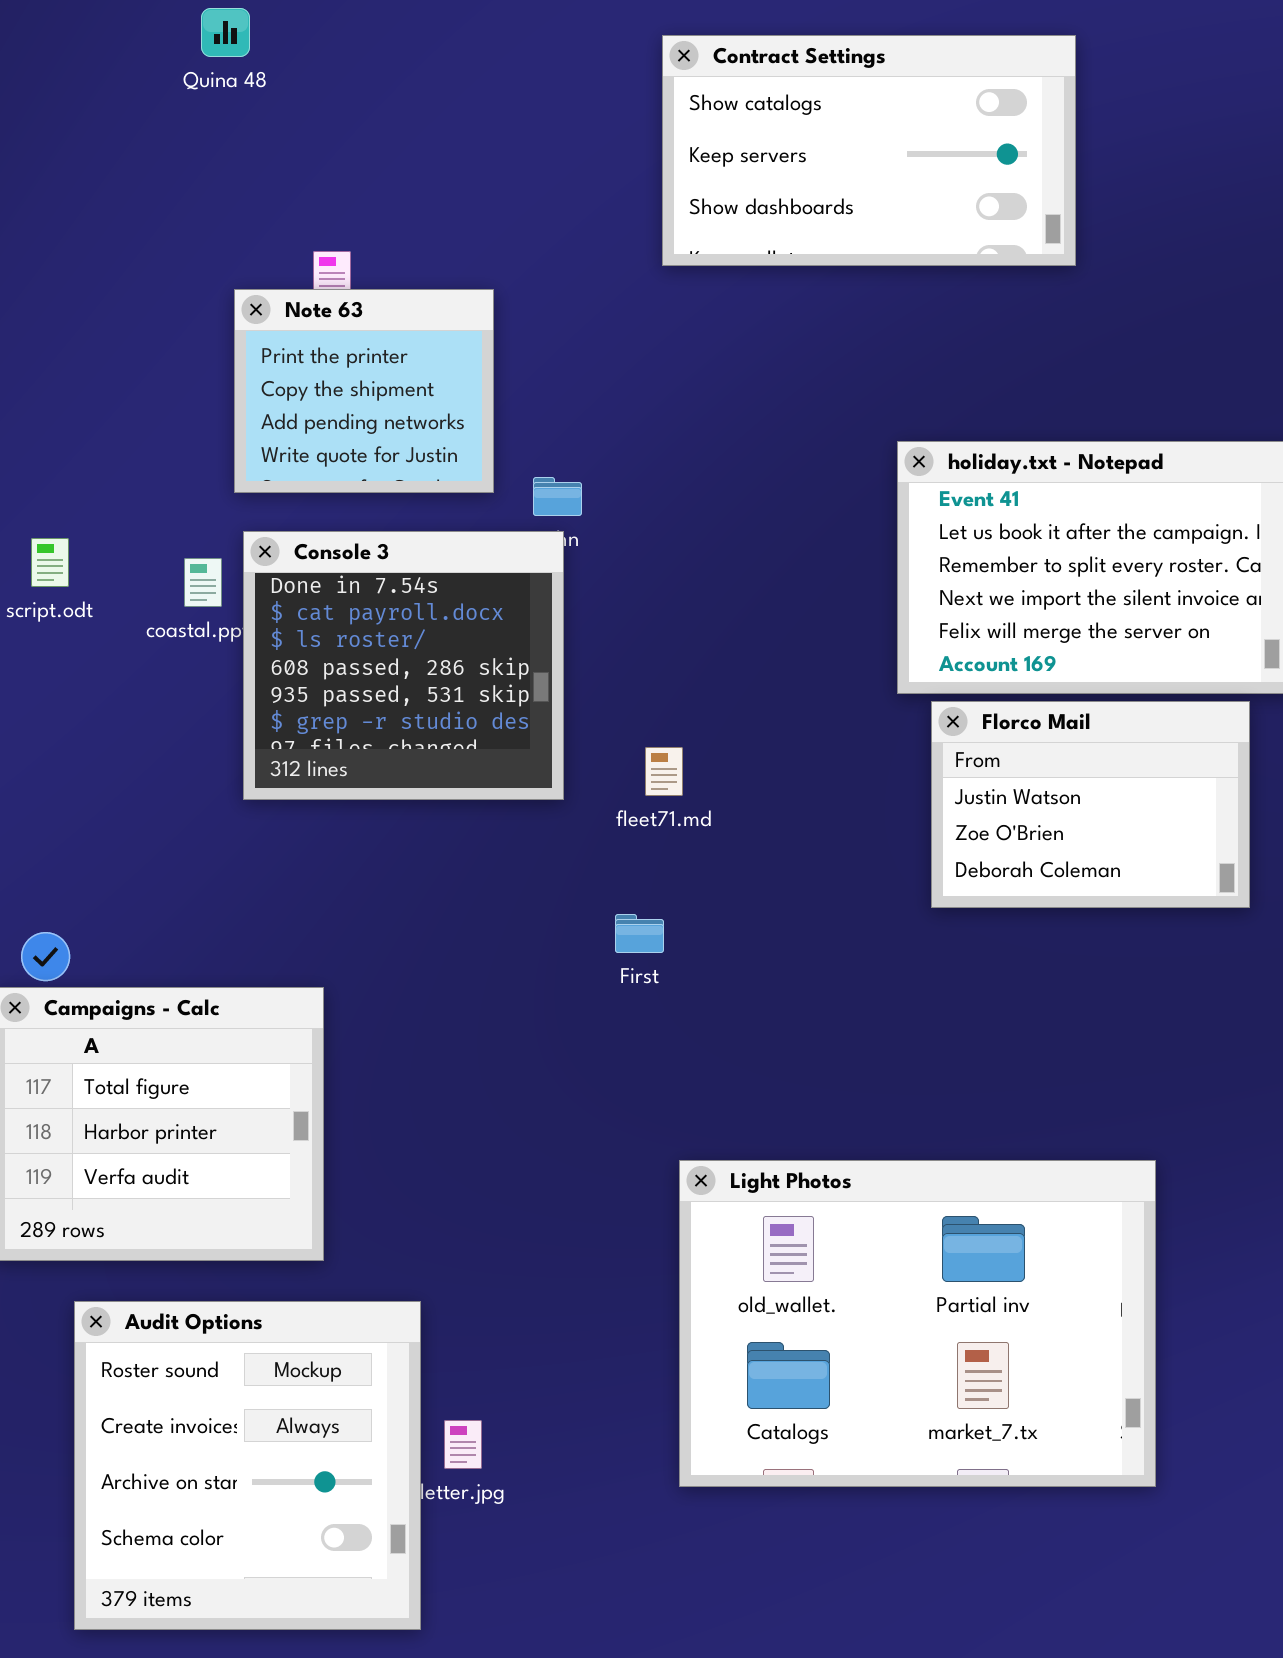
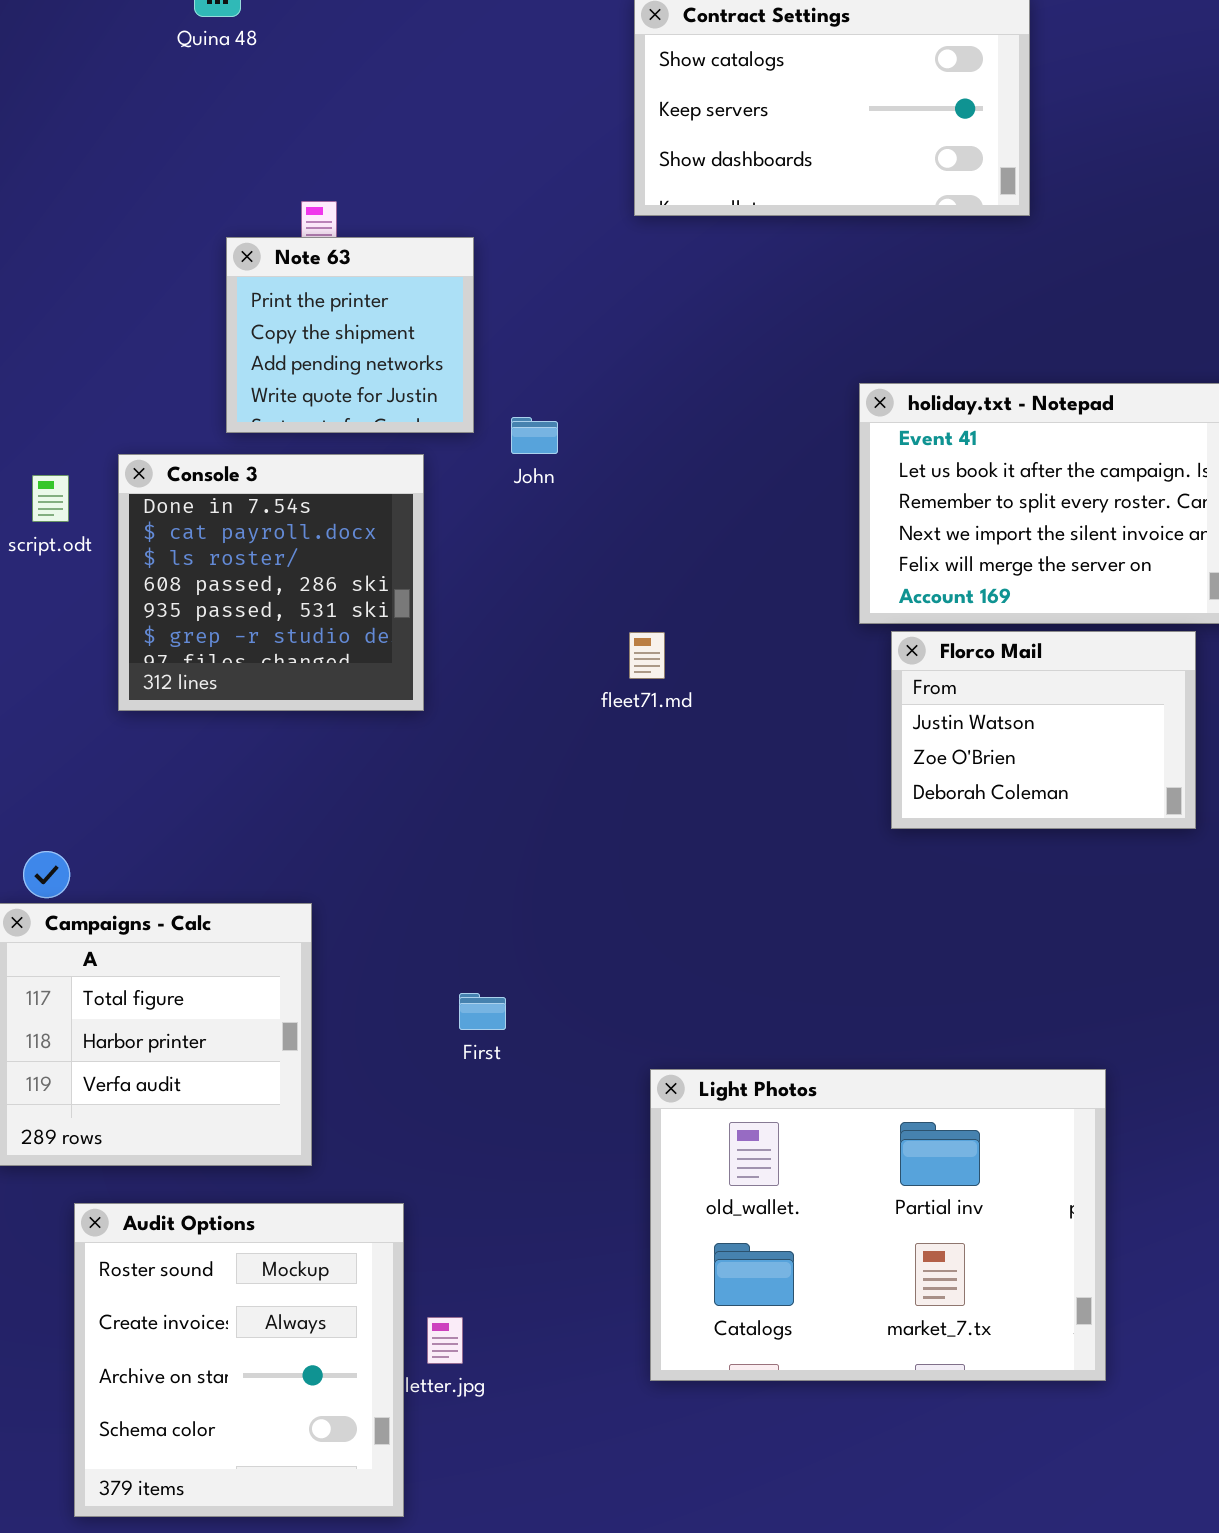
Console 3: [243,531,564,800] -> [118,454,424,711], moved
fleet71.md: [645,747,683,796] -> [629,632,665,679], moved
First: [615,914,664,953] -> [459,993,506,1030], moved

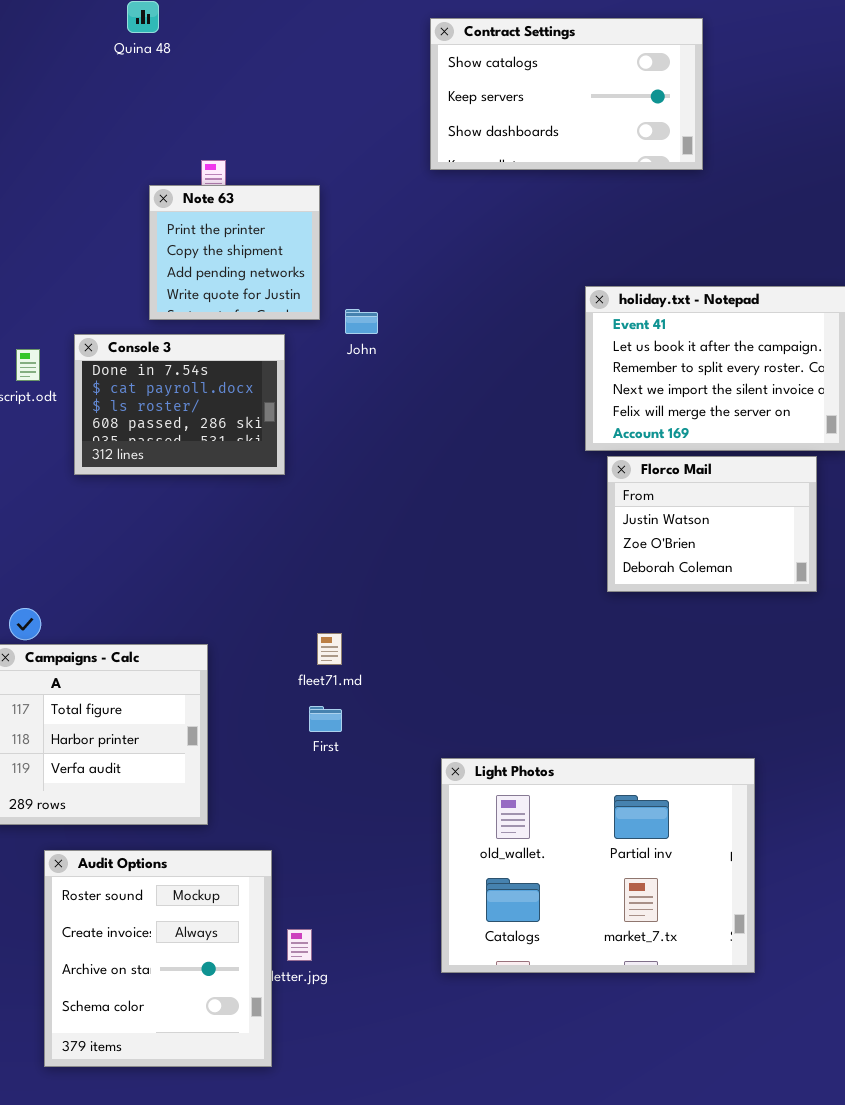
Console 3: [118,454,424,711] -> [74,334,285,475], resized
fleet71.md: [629,632,665,679] -> [317,633,342,665], moved

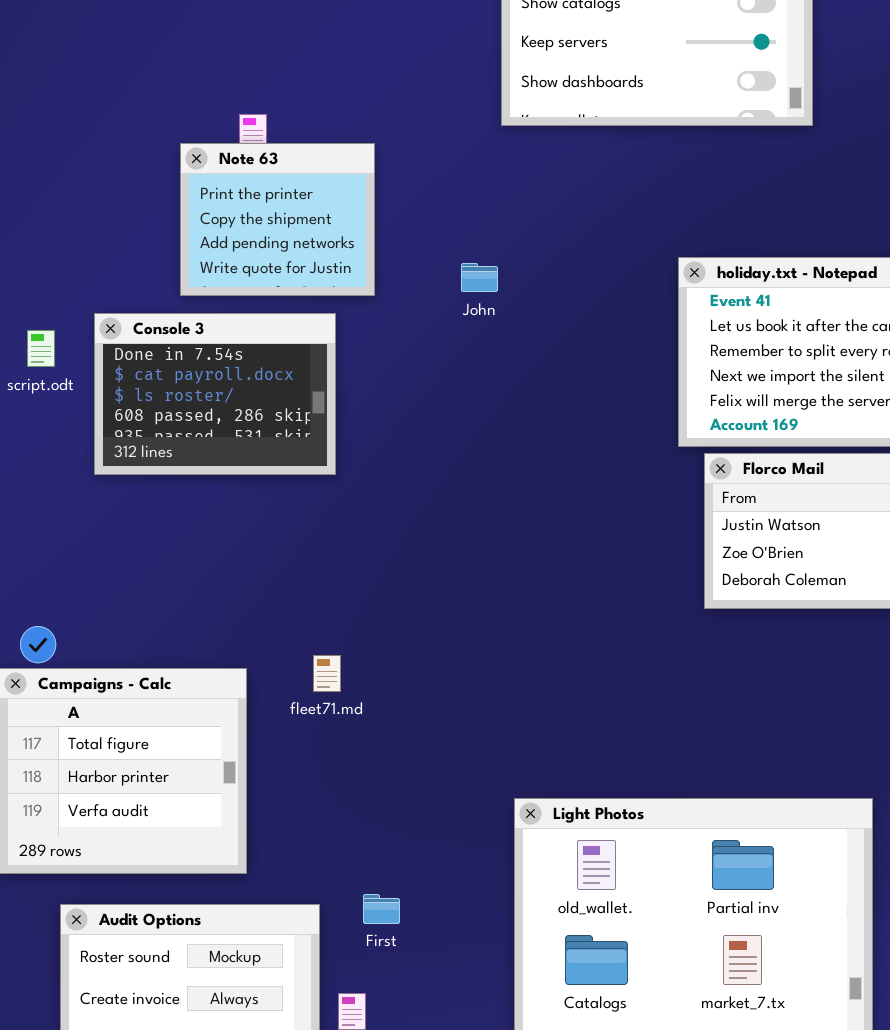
John: [345,309,378,334] -> [461,263,498,292], moved
fleet71.md: [317,633,342,665] -> [313,655,341,692], moved
First: [309,706,342,732] -> [363,894,400,924], moved

